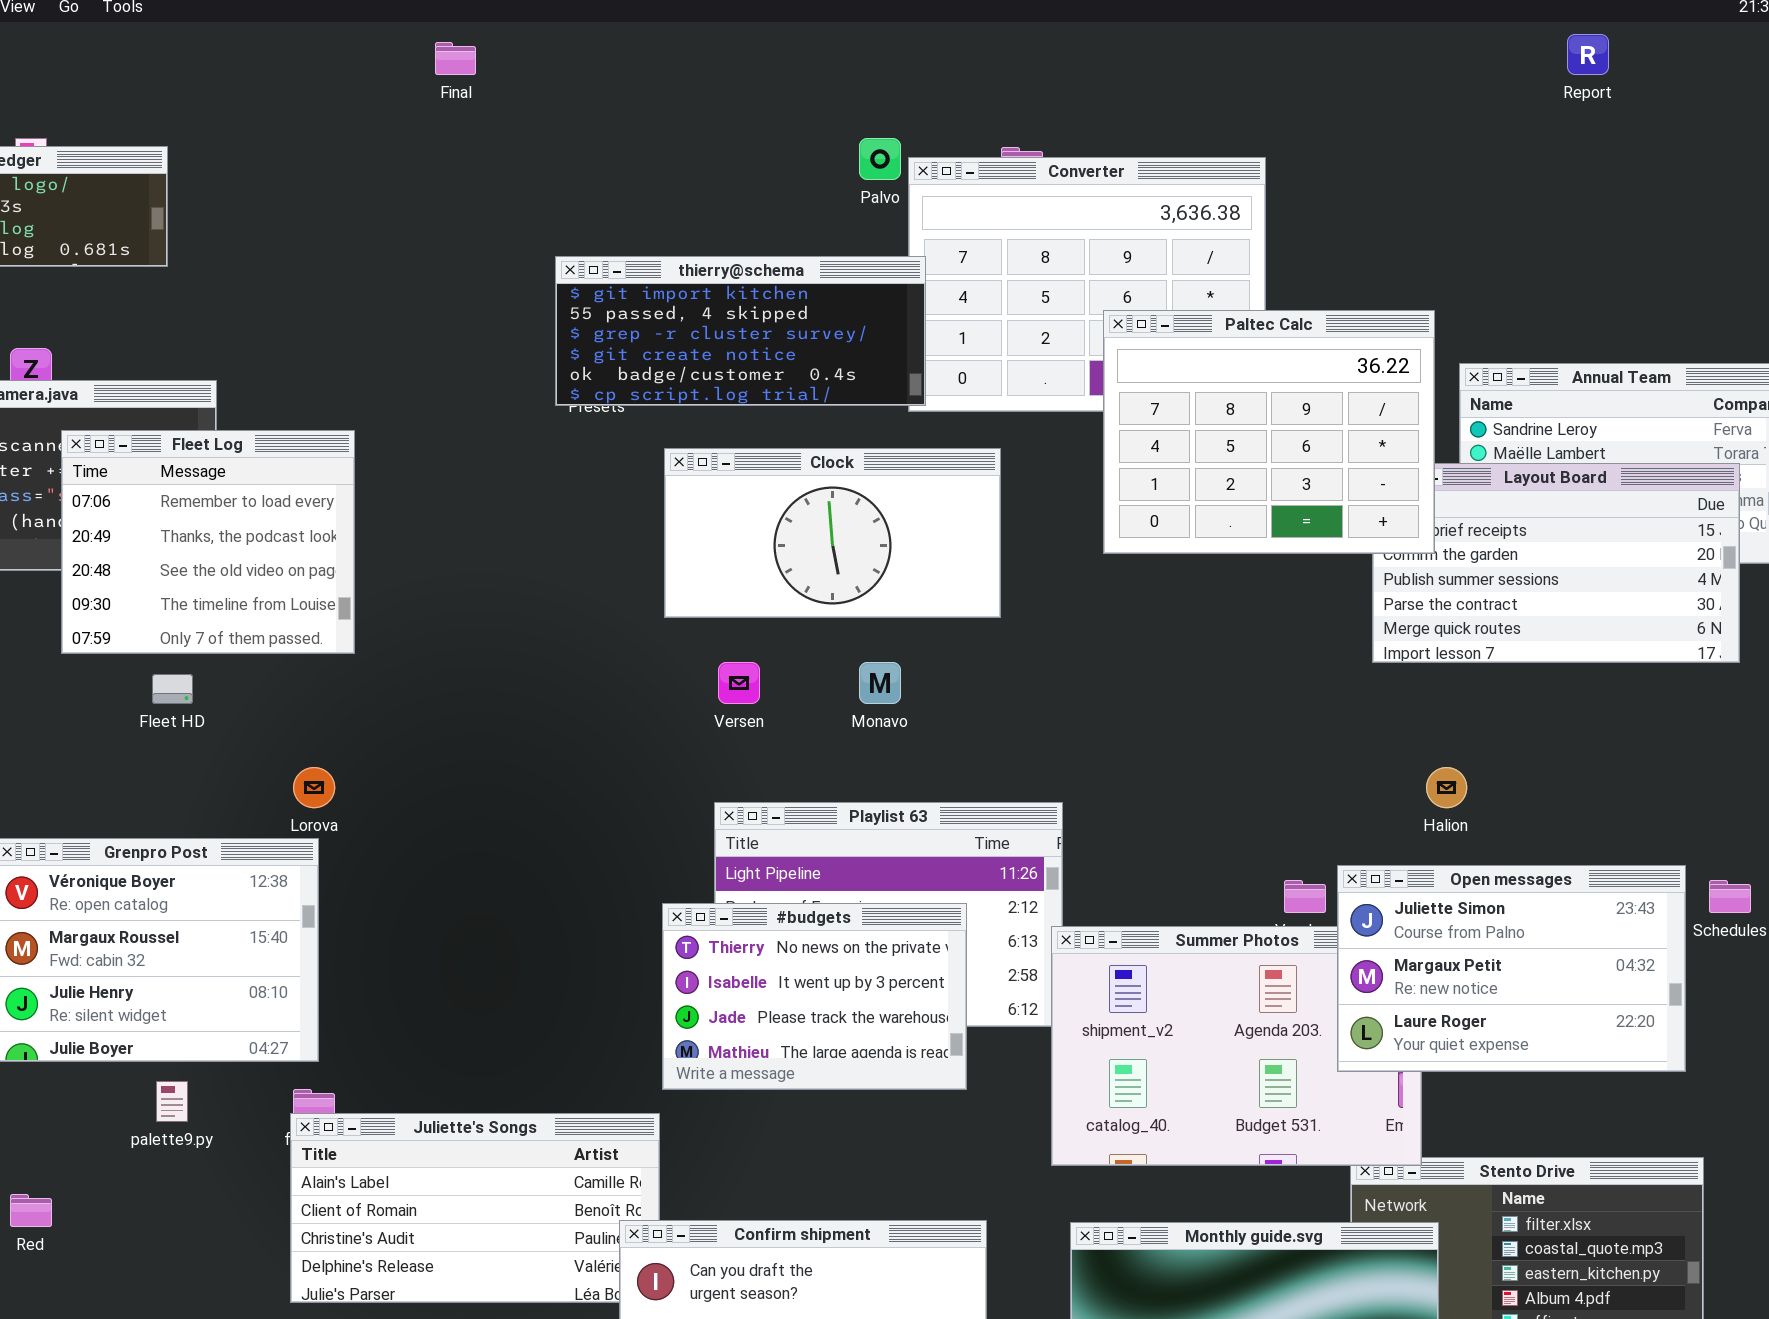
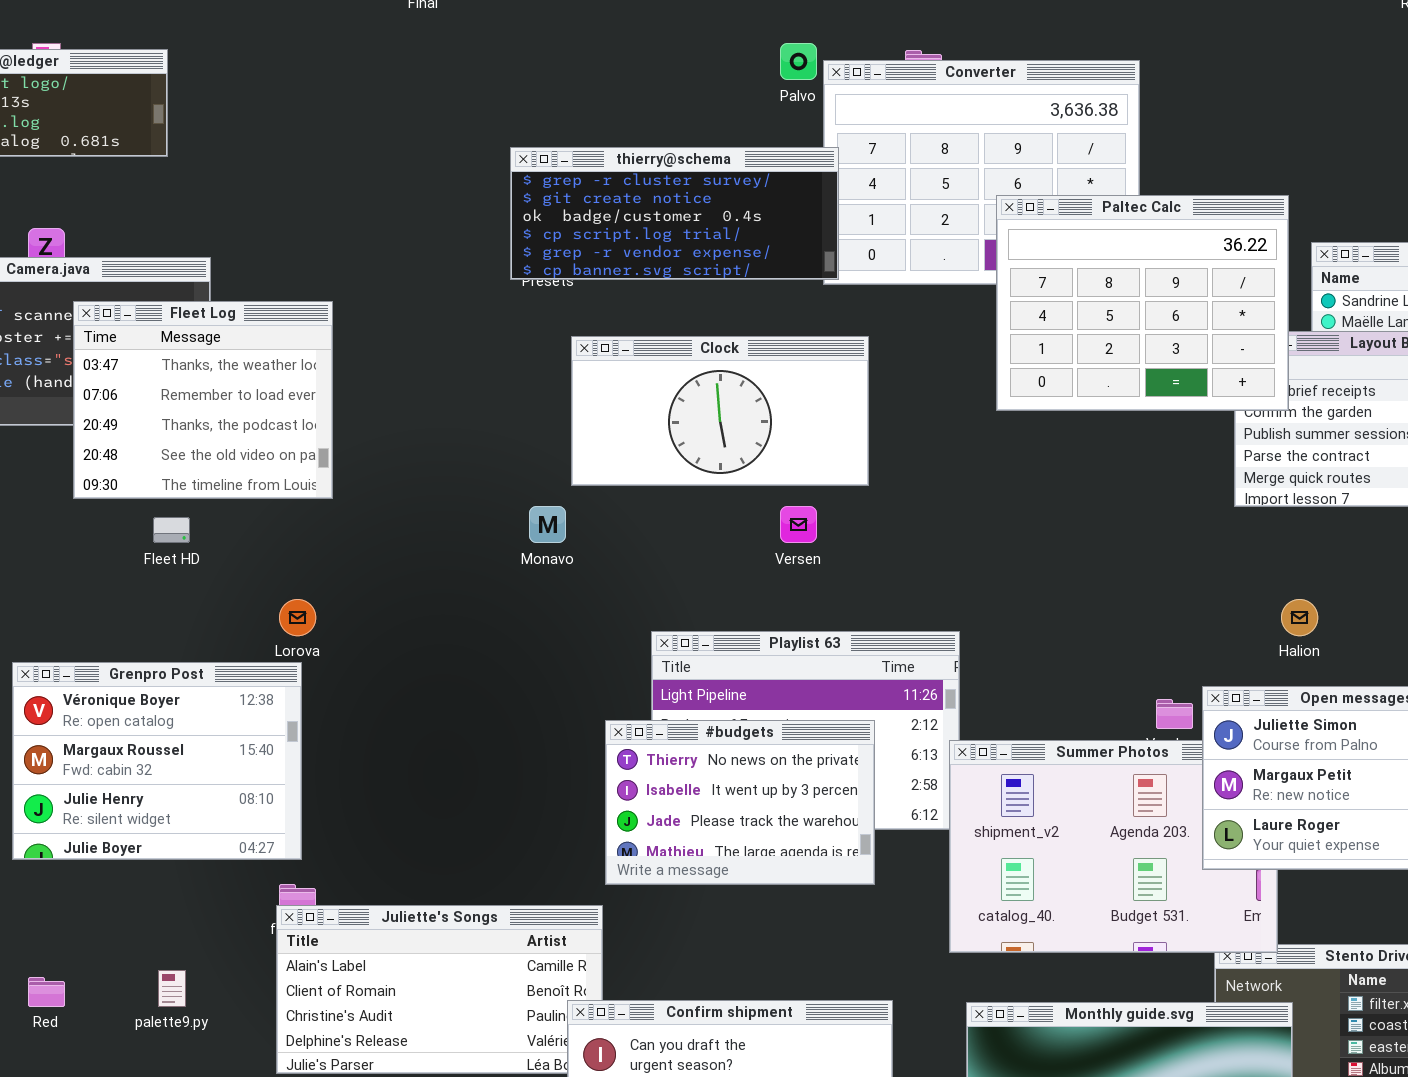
thierry@schema: [555,256,926,406] -> [510,147,839,280], scrolled down 2 rows
Fleet Log: [61,430,355,654] -> [73,301,333,499], scrolled up 1 row
Clock: [664,448,1001,618] -> [571,336,869,486], moved
Versen: [718,662,760,704] -> [780,506,817,543], moved
Monavo: [859,662,901,704] -> [529,506,566,543], moved
palette9.py: [156,1081,188,1122] -> [158,970,186,1007], moved

